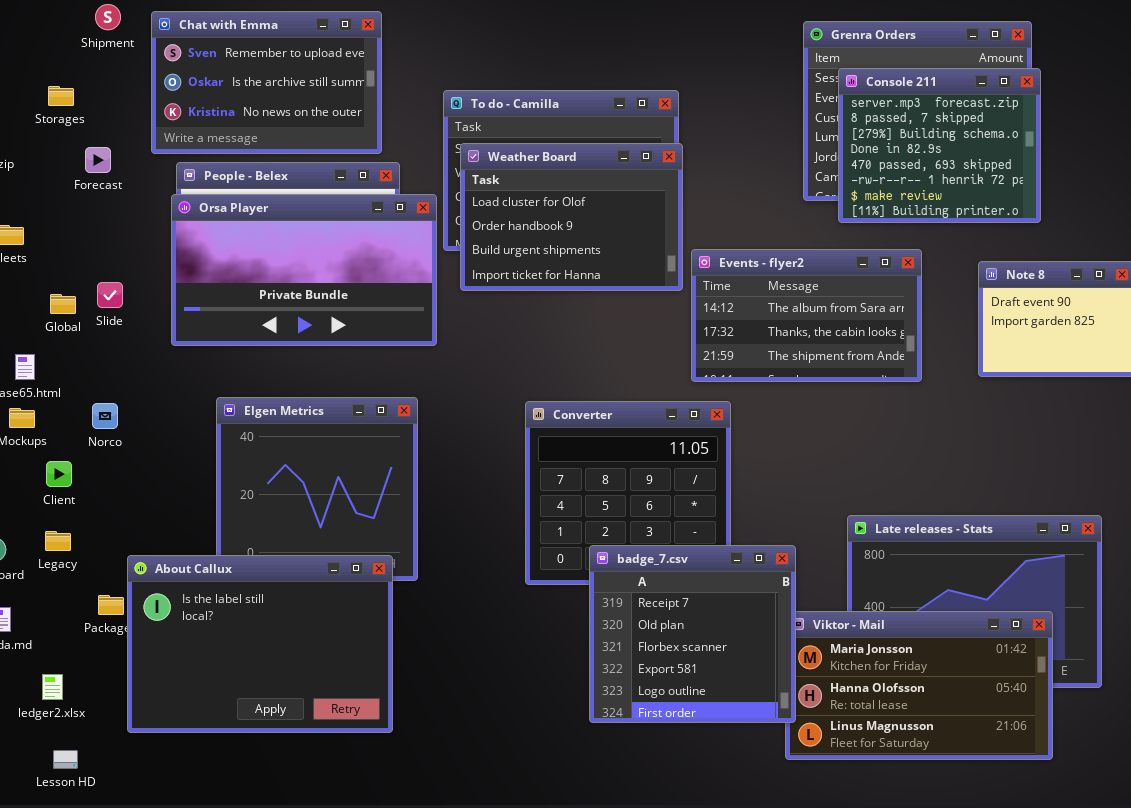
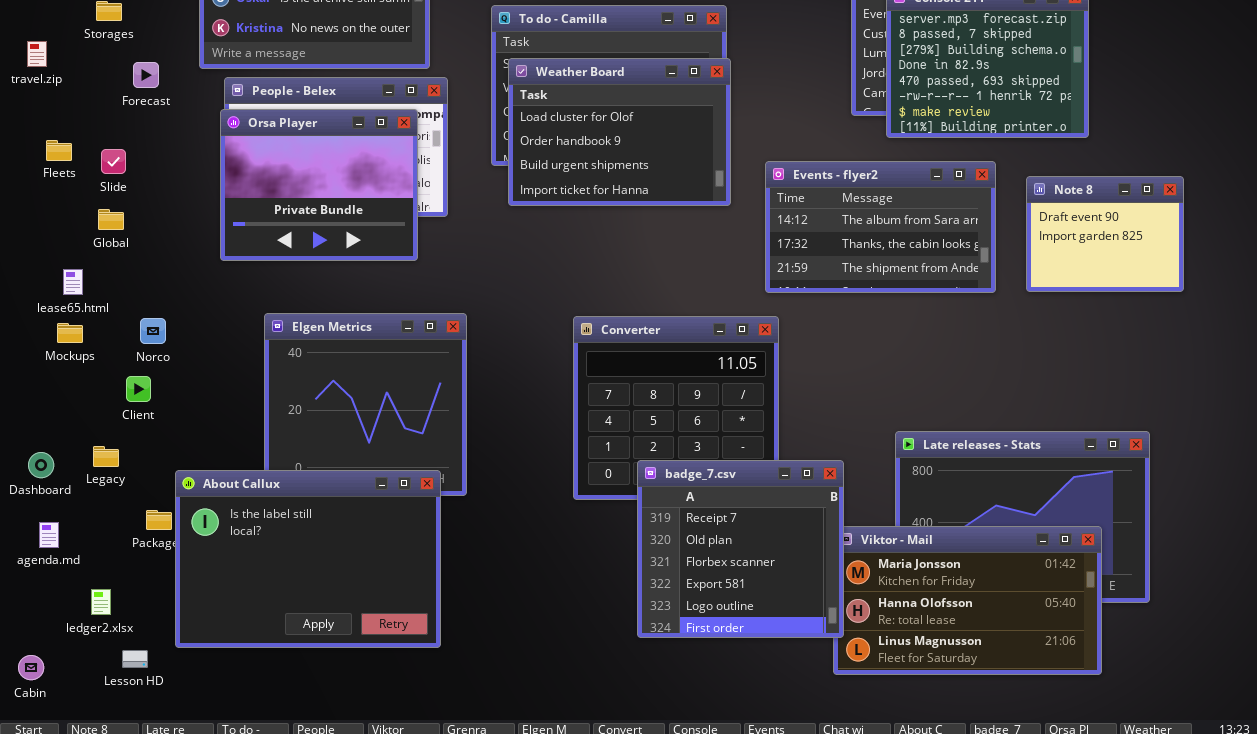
Orsa Player: [171,194,437,346] -> [220,109,418,261], resized
Events - flyer2: [691,249,922,382] -> [765,161,996,293], moved
Slide: [97,282,123,308] -> [101,149,126,174], moved
Client: [46,461,72,487] -> [126,376,151,402], moved
Lesson HD: [53,750,78,769] -> [122,650,148,668], moved

